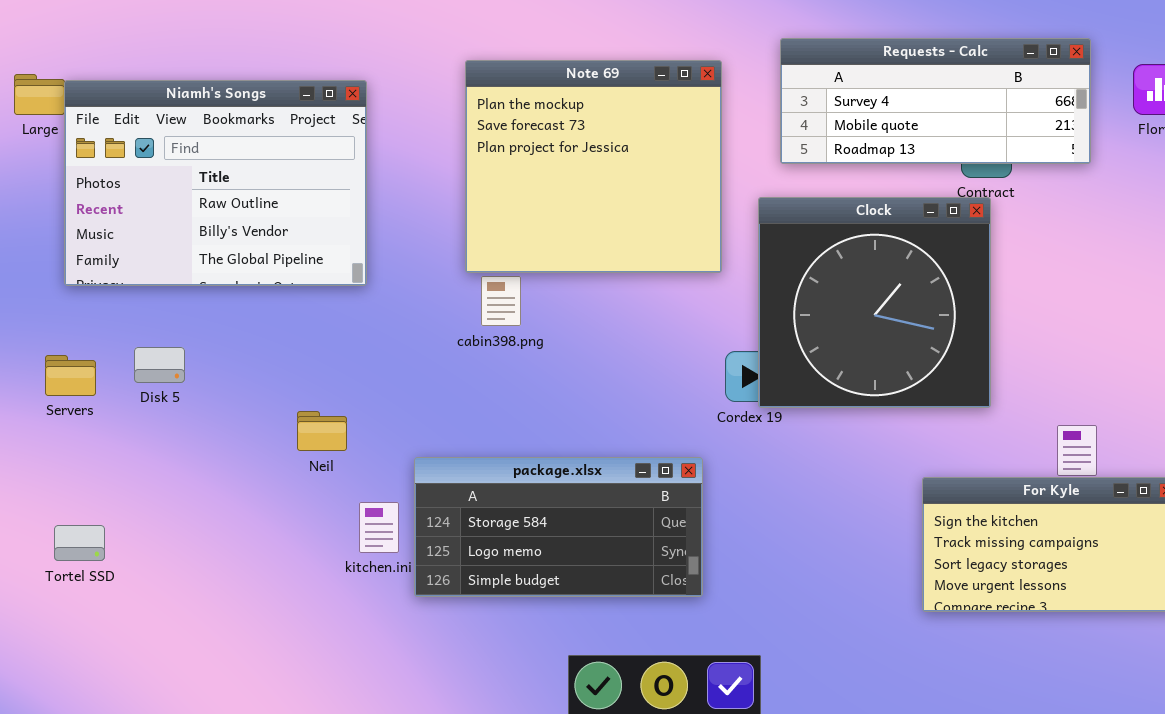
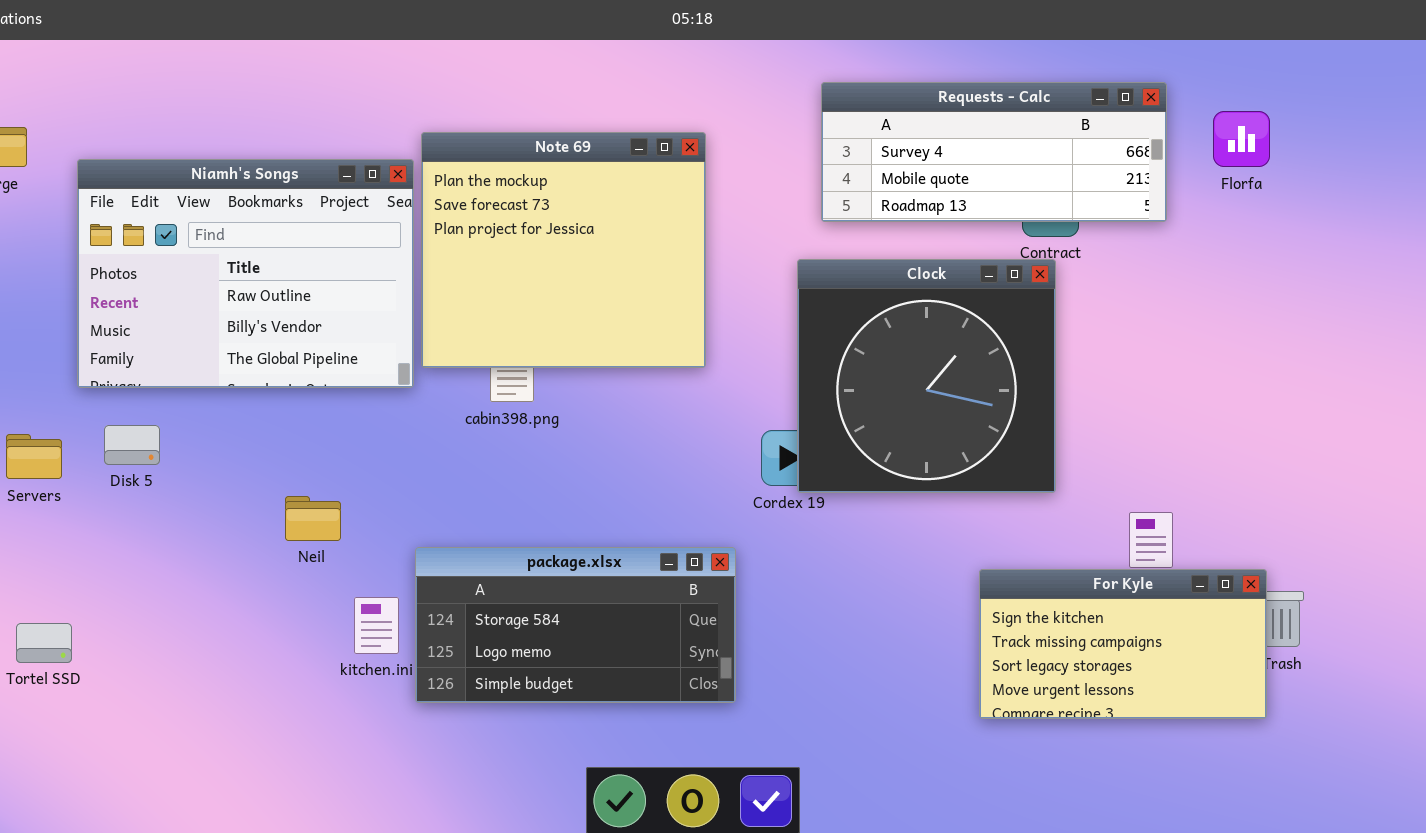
Note 69: [465,60,722,273] -> [421,132,706,368], moved
Niamh's Songs: [64,80,367,286] -> [77,159,414,388], moved

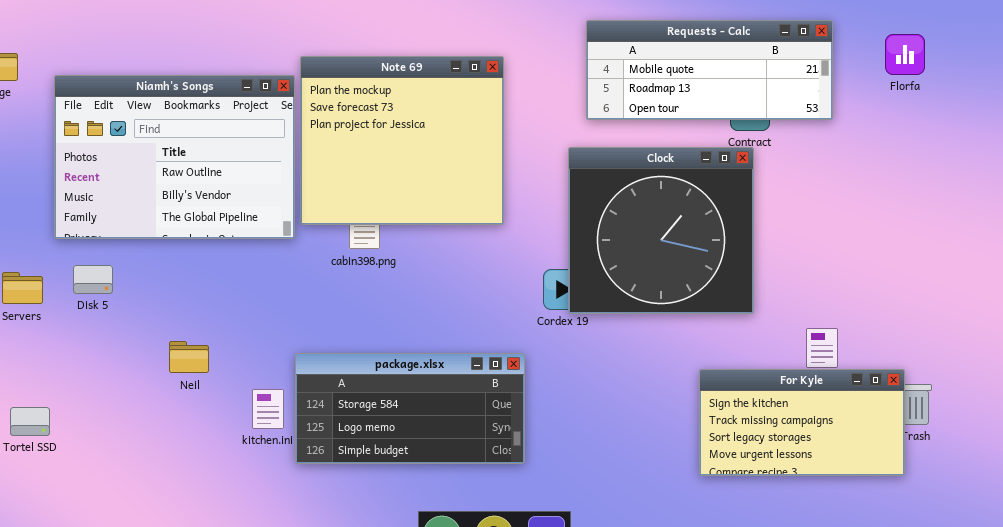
Requests - Calc: [821,82,1167,222] -> [586,20,833,120], scrolled down 1 row
Florfa: [1213,111,1270,167] -> [885,34,925,75], moved
Neil: [285,496,341,541] -> [169,341,209,373], moved

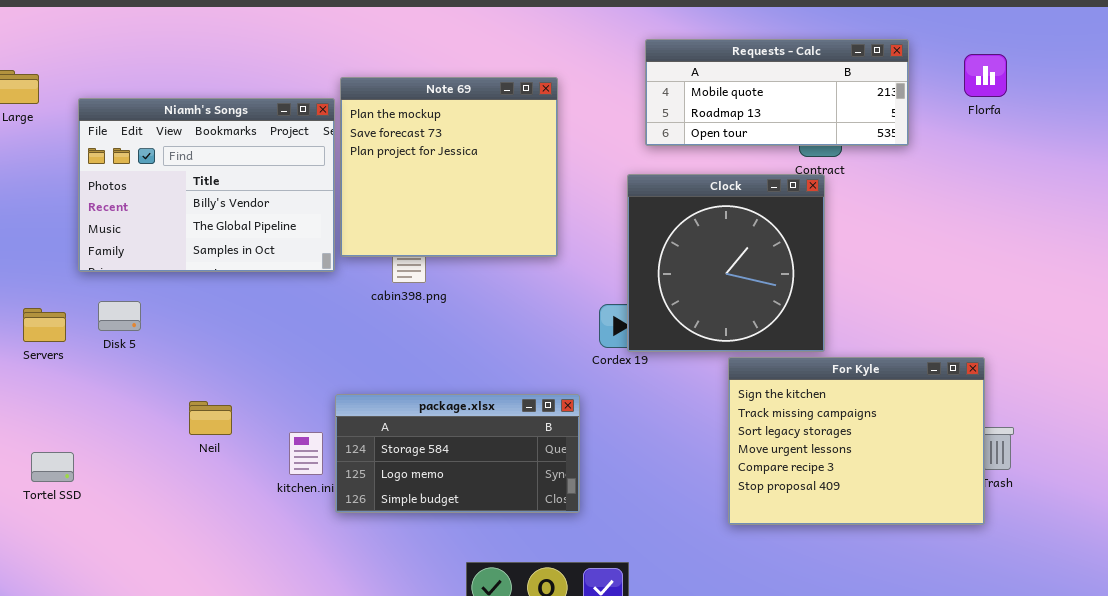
Niamh's Songs: [54,75,295,239] -> [78,98,335,272], scrolled down 1 row
Neil: [169,341,209,373] -> [189,401,232,435], moved
For Kyle: [699,369,905,476] -> [728,357,985,525], resized

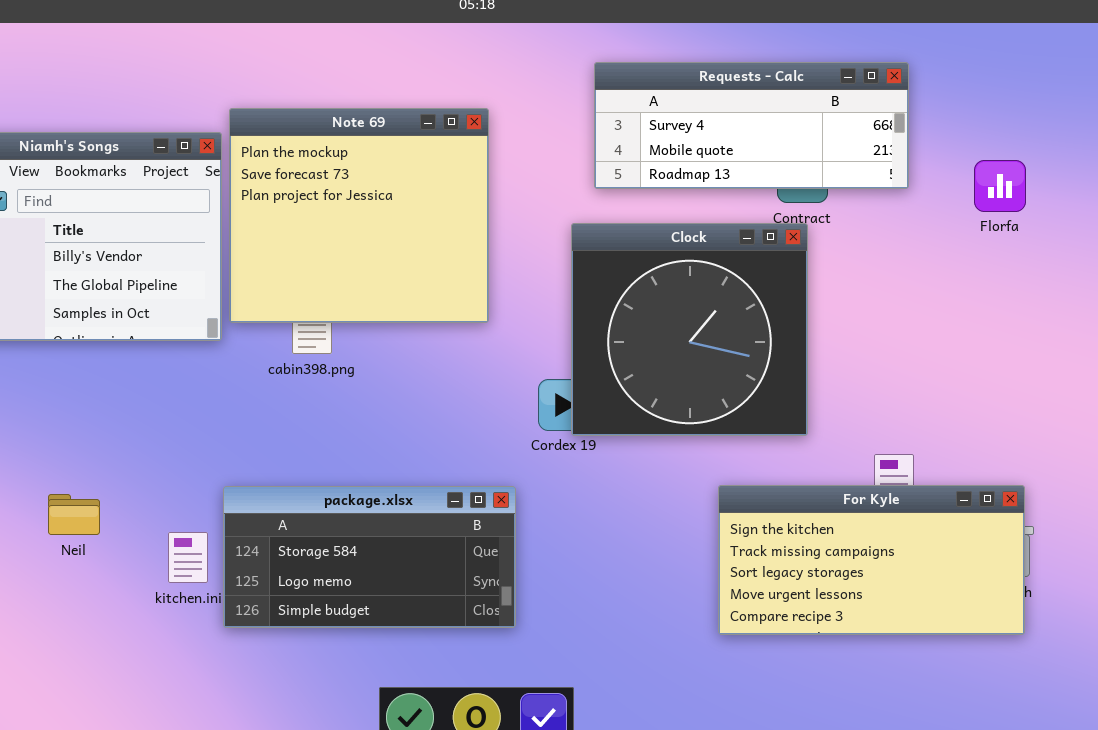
Requests - Calc: [645,39,909,146] -> [594,62,909,189], scrolled up 1 row
Florfa: [964,54,1007,97] -> [974,160,1026,212], moved
For Kyle: [728,357,985,525] -> [718,485,1025,635], moved, resized

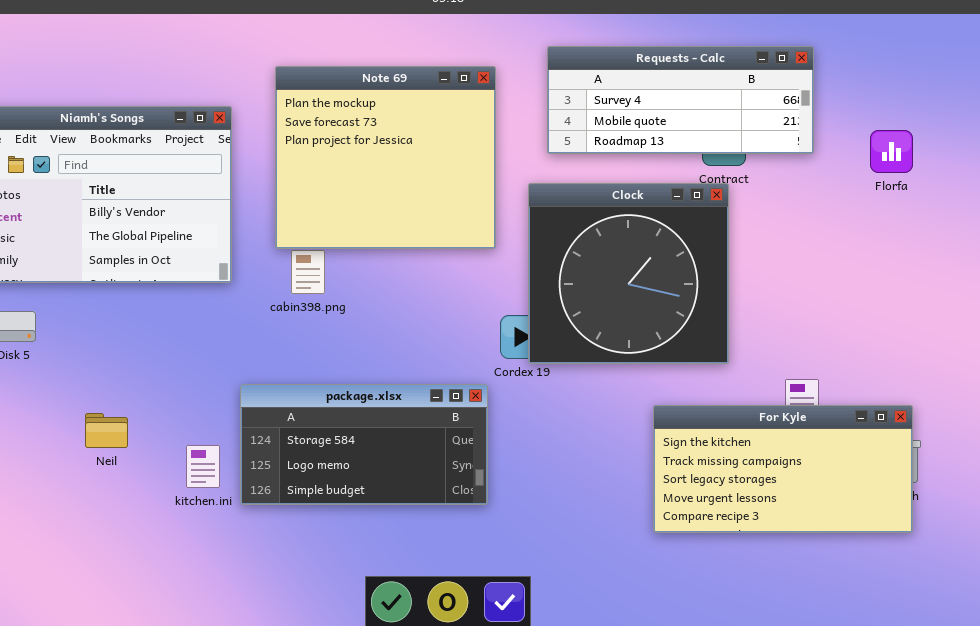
Note 69: [229,108,489,323] -> [275,66,496,249], moved
package.xlsx: [223,486,516,628] -> [240,384,488,505], moved

